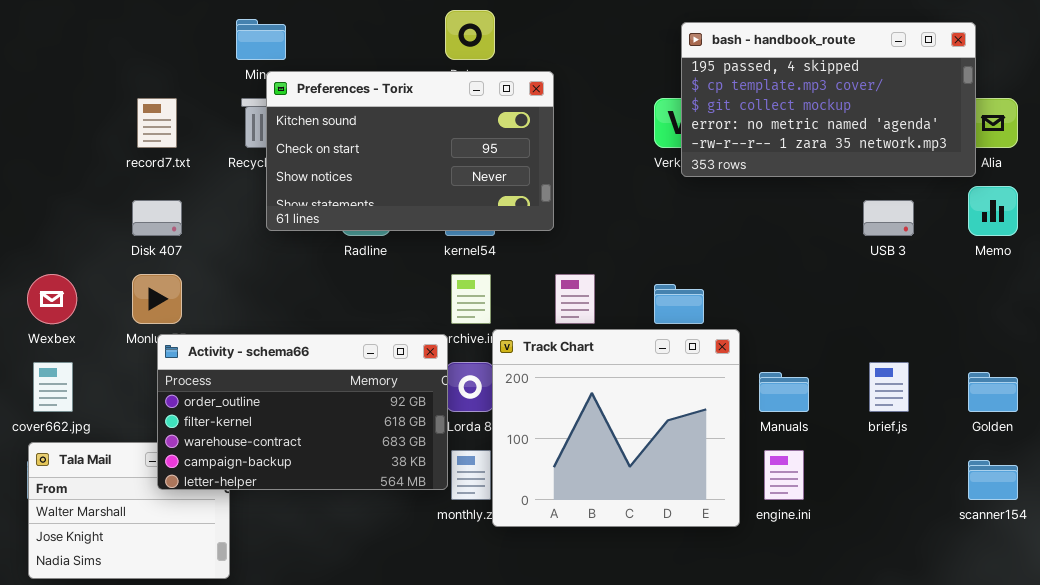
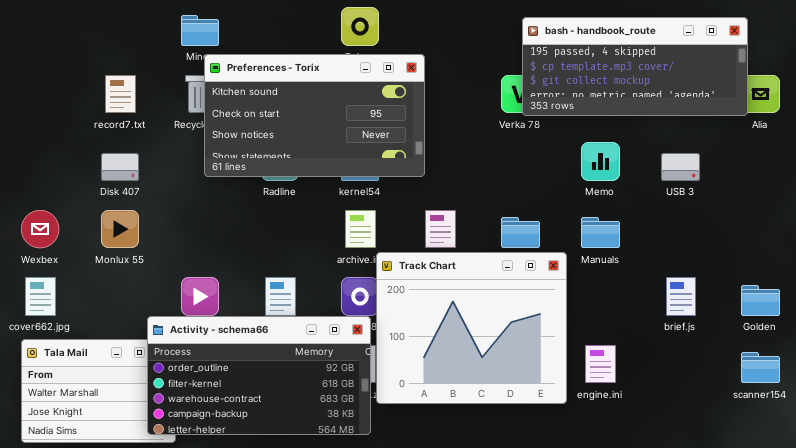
bash - handbook_route: [681,22,976,177] -> [522,17,748,116], resized
Memo: [968,186,1018,236] -> [581,142,620,181], moved
Activity - schema66: [157,334,448,490] -> [147,316,371,435], moved
Manuals: [759,372,809,412] -> [581,217,620,248], moved

